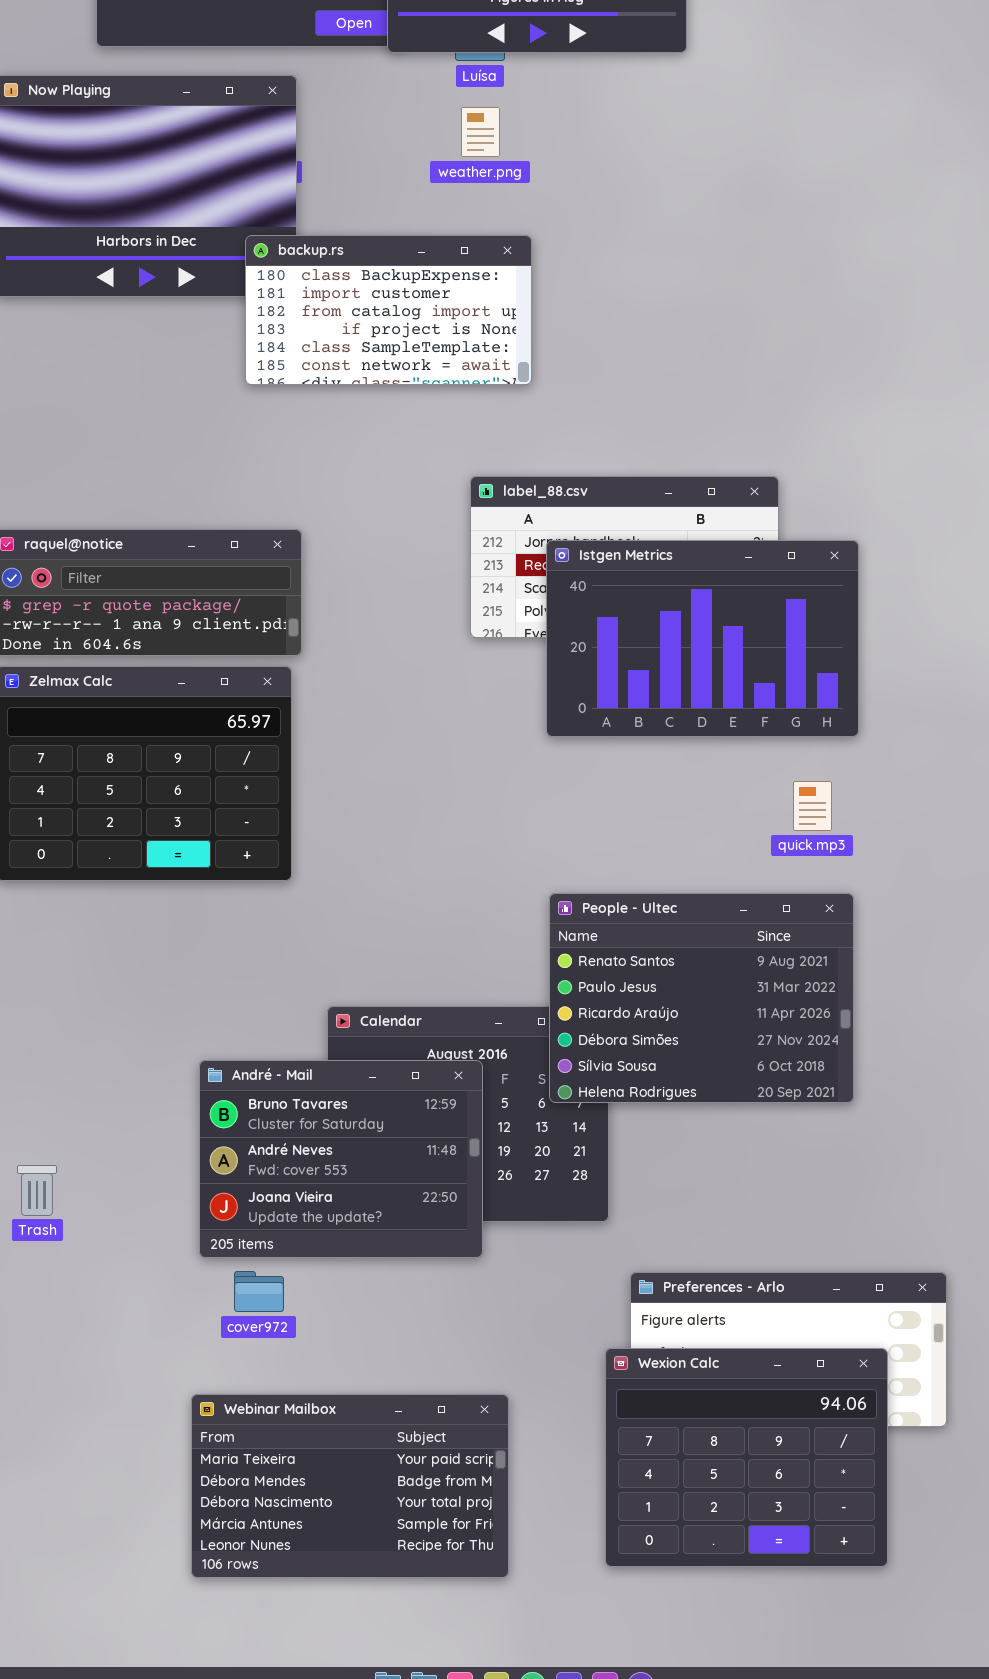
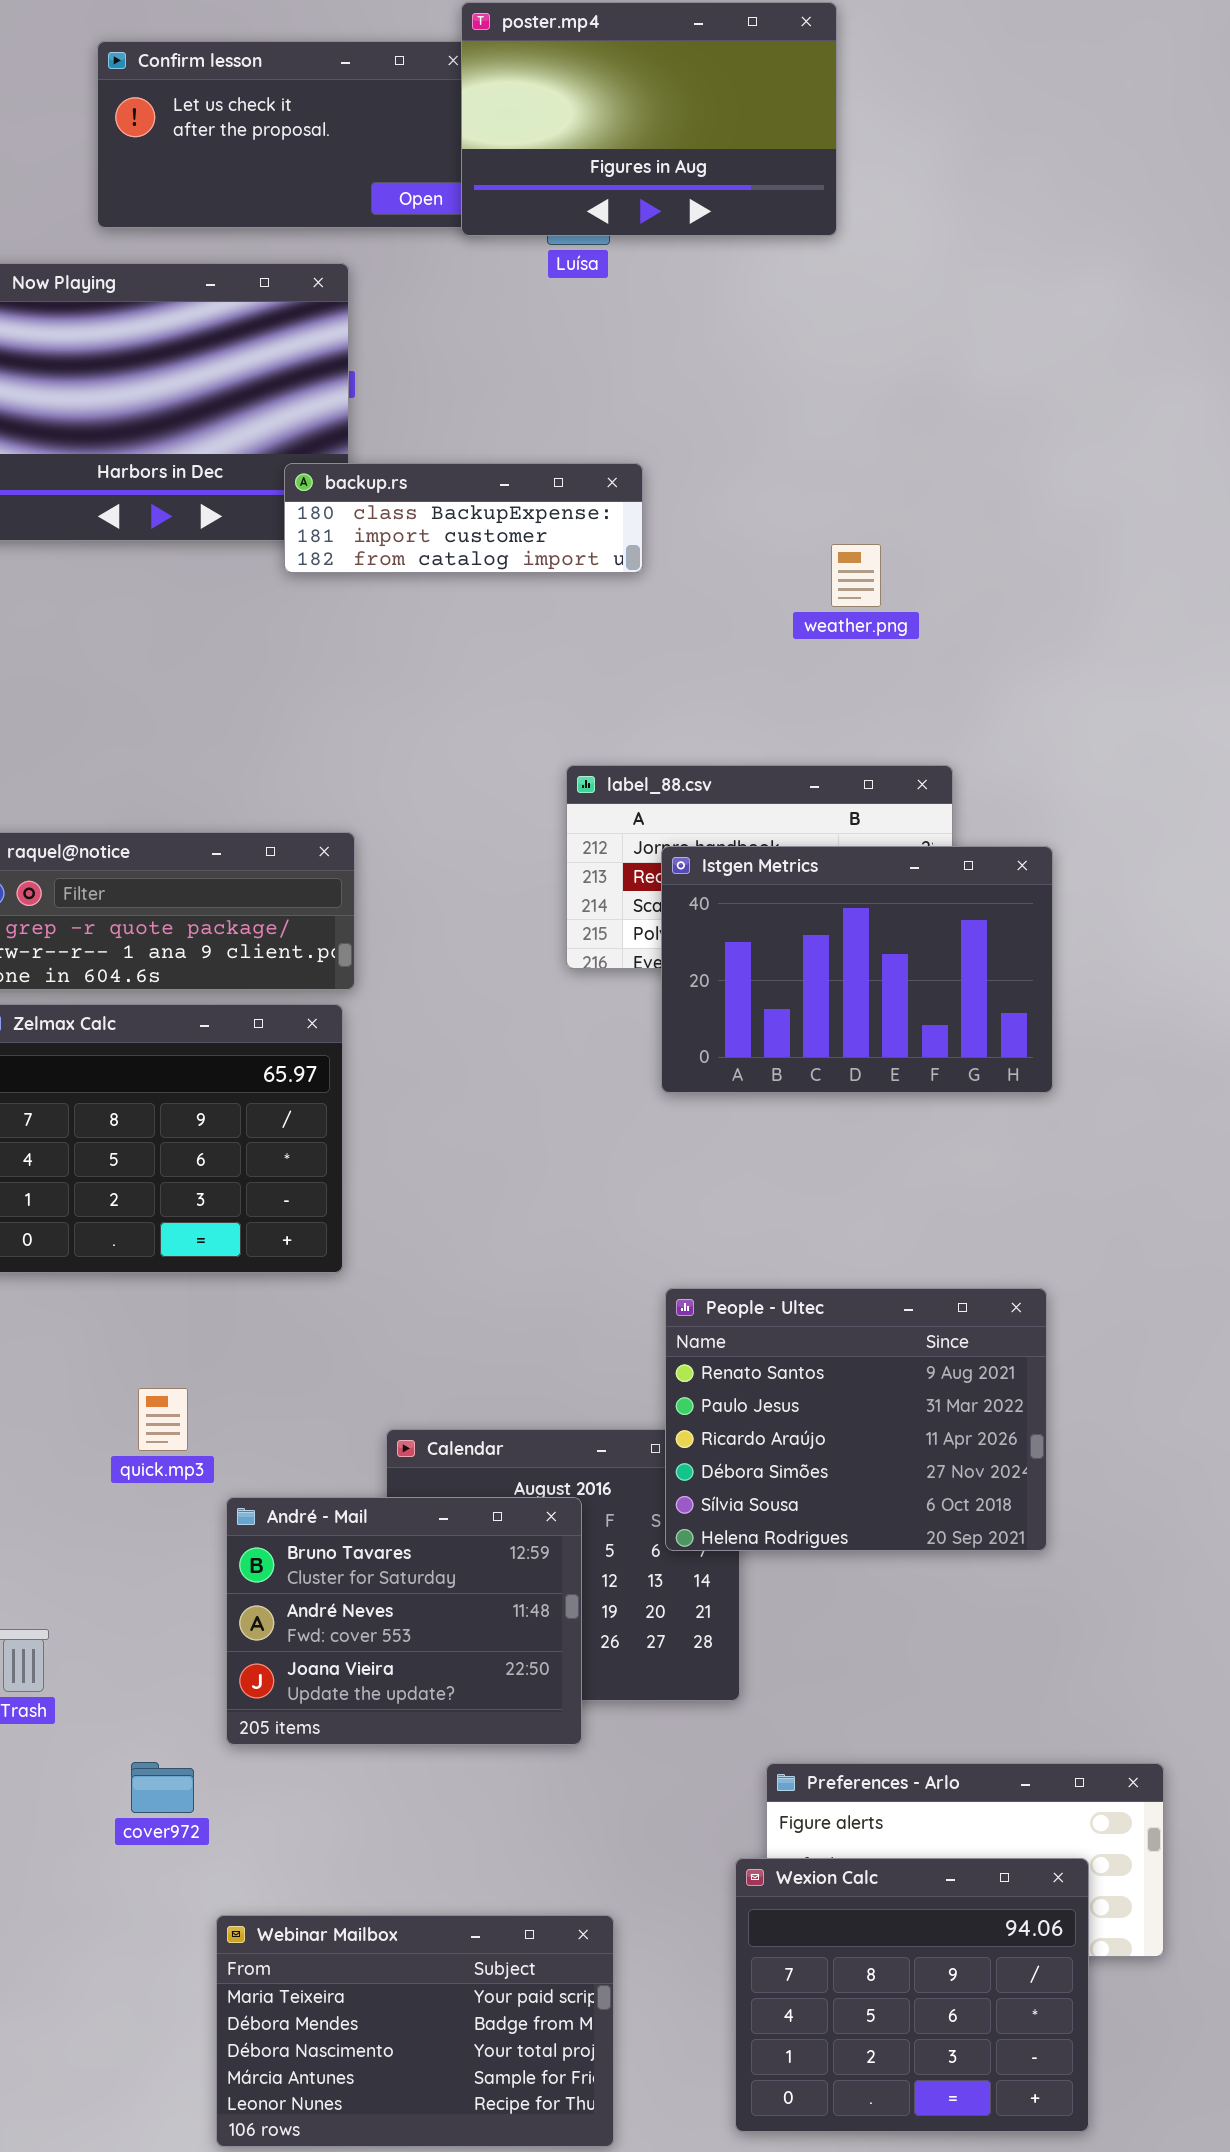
weather.png: [461,107,500,157] -> [831,544,881,607], moved
backup.rs: [245,235,532,385] -> [284,463,643,573], resized
quick.mp3: [793,781,832,831] -> [138,1388,188,1451], moved
cover972: [234,1271,284,1312] -> [131,1762,194,1813], moved

